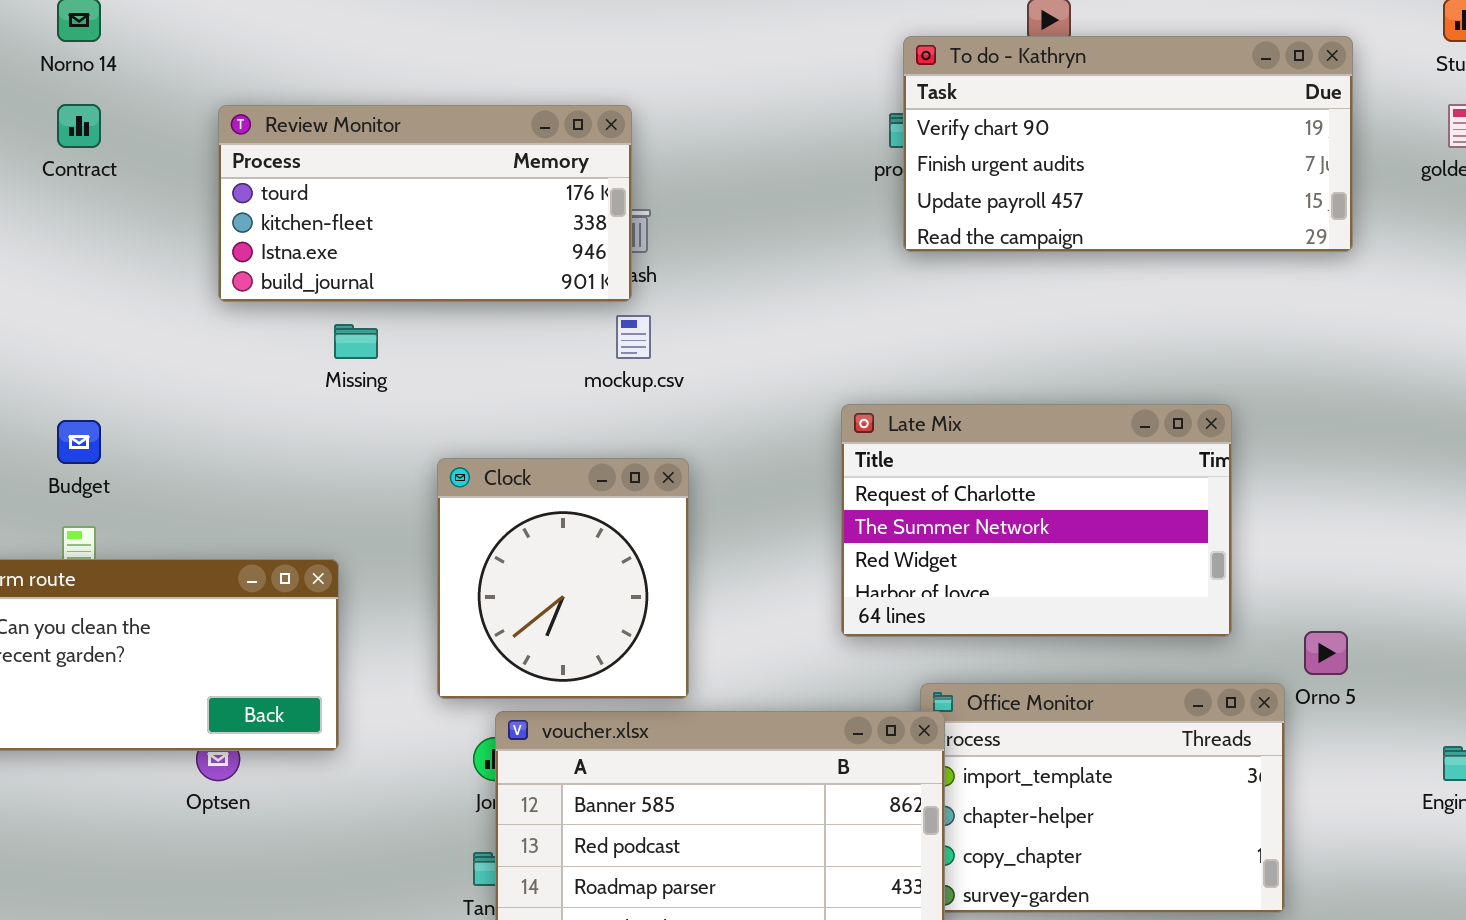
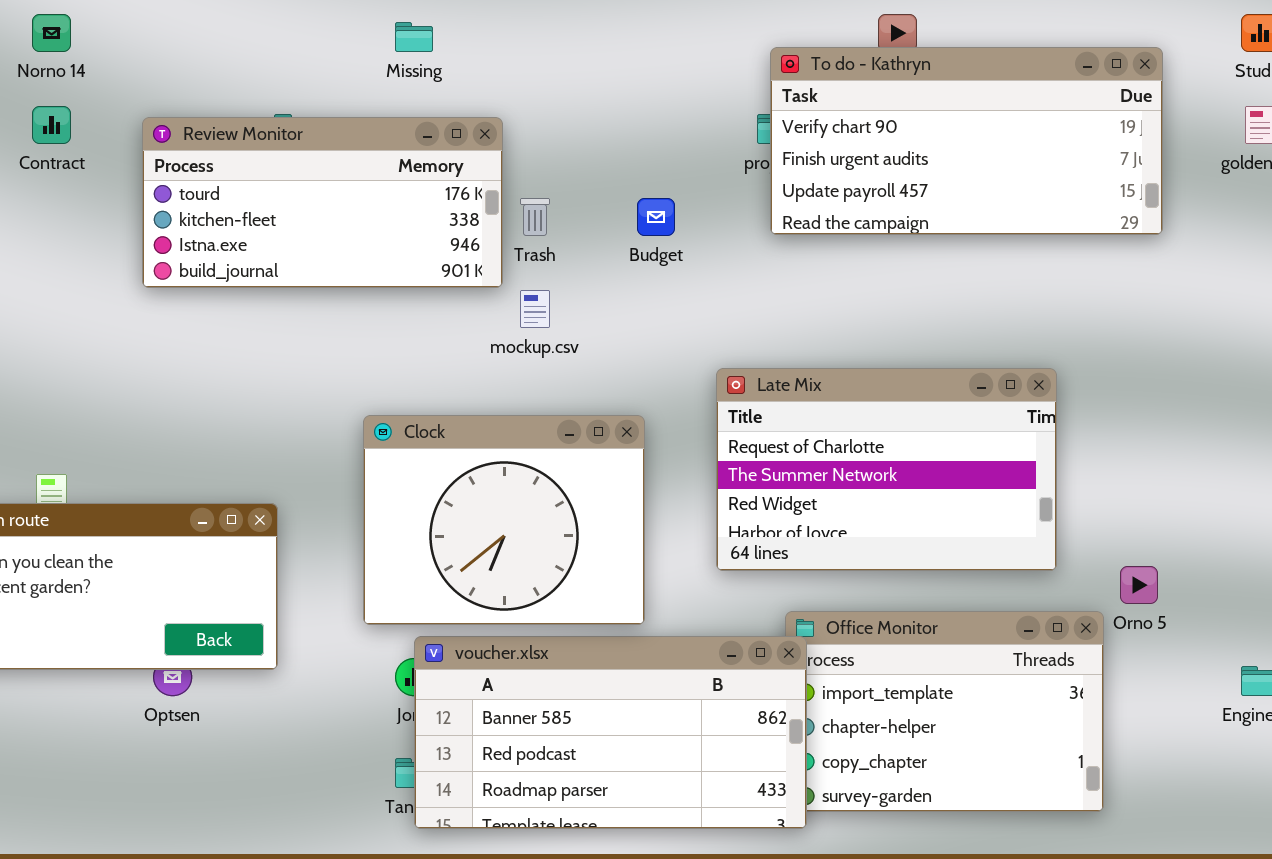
Review Monitor: [218,105,632,302] -> [142,117,503,288], moved
Missing: [334,324,378,359] -> [395,22,433,52], moved
Budget: [57,420,101,464] -> [637,198,675,236], moved
Clock: [437,458,689,699] -> [363,415,645,625], resized

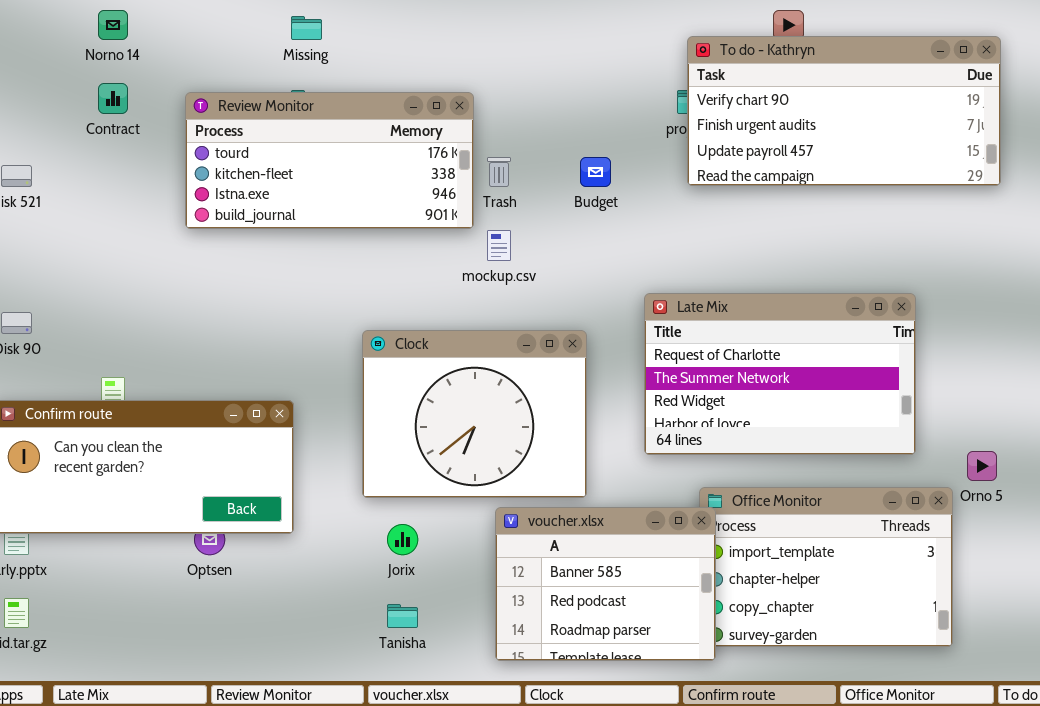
Missing: [395,22,433,52] -> [291,16,322,40], moved
voucher.xlsx: [414,636,807,829] -> [495,507,716,661], resized

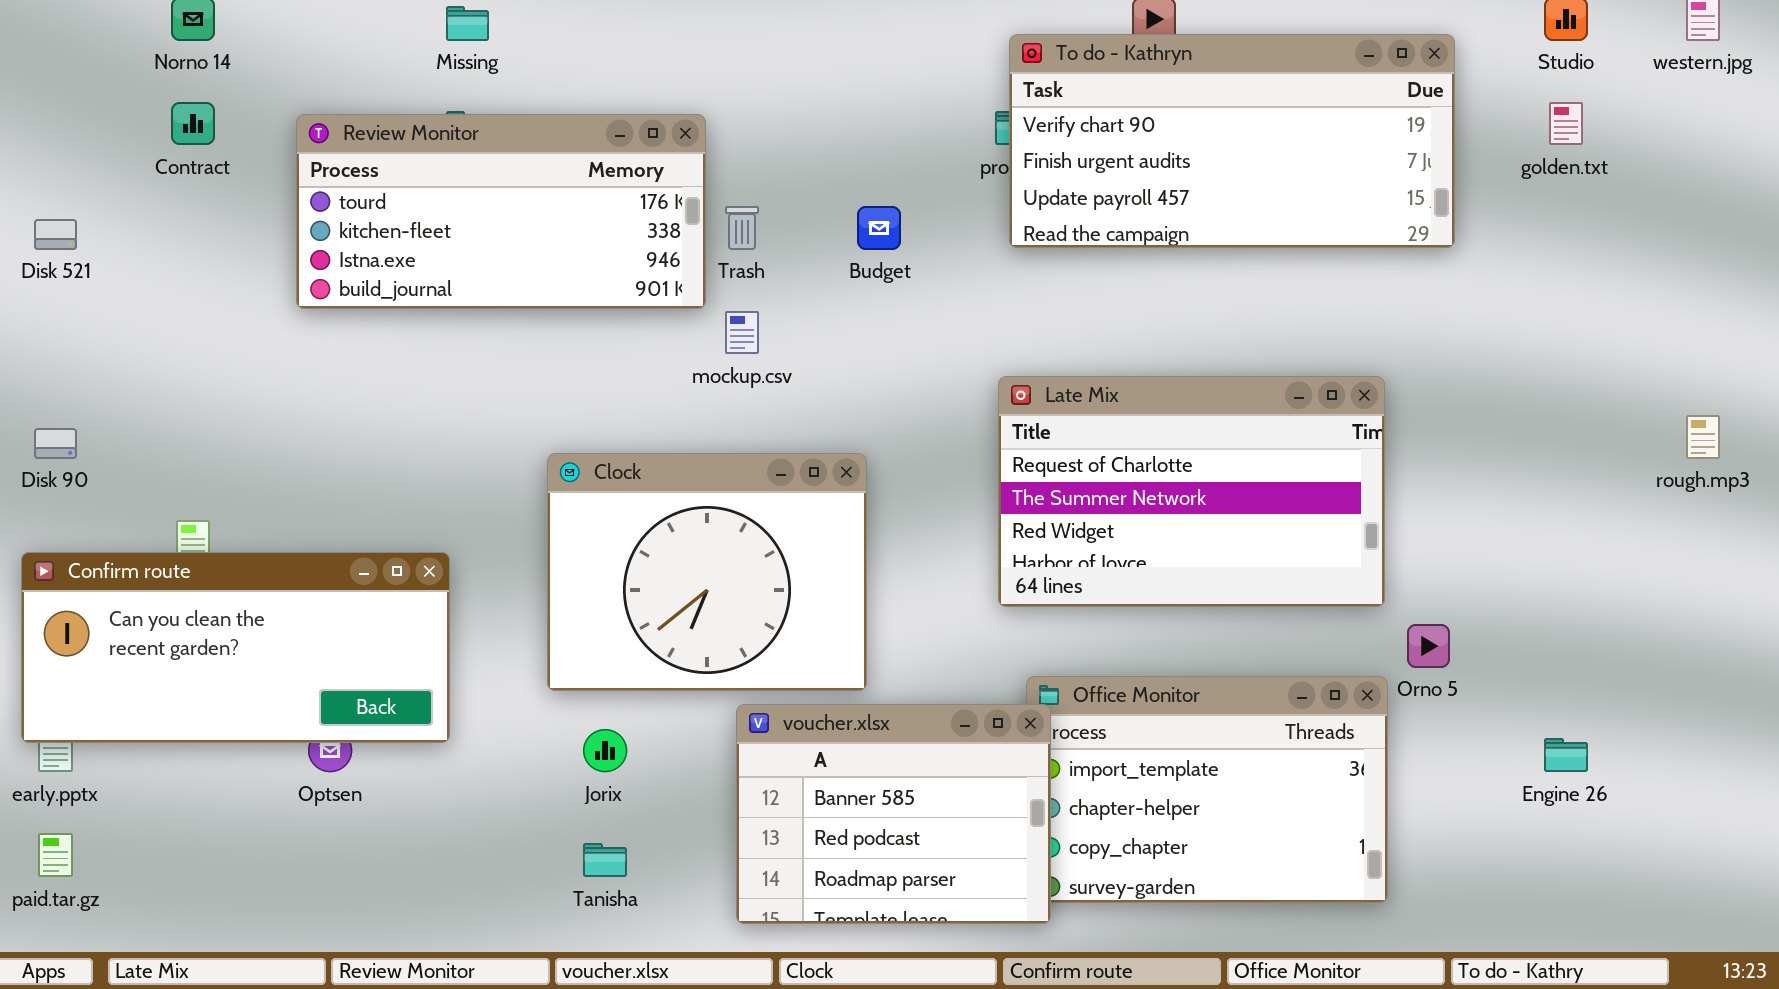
Late Mix: [644,293,916,455] -> [998,376,1385,607], moved

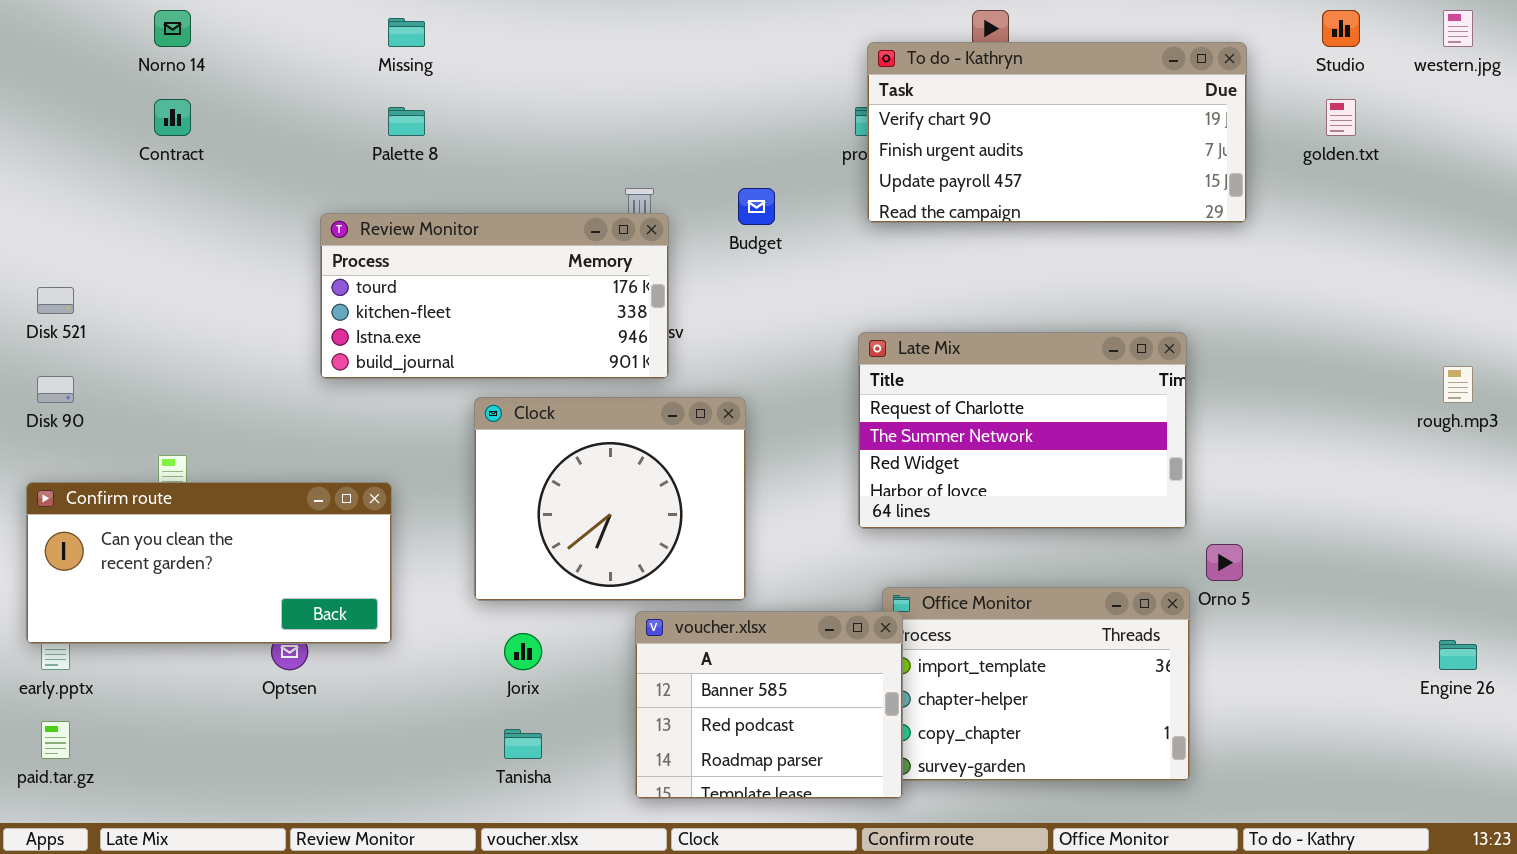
Review Monitor: [296,114,706,309] -> [320,213,669,379], moved
Disk 521: [34,219,77,250] -> [37,287,74,314], moved
Engine 26: [1544,738,1588,772] -> [1439,640,1477,670], moved

